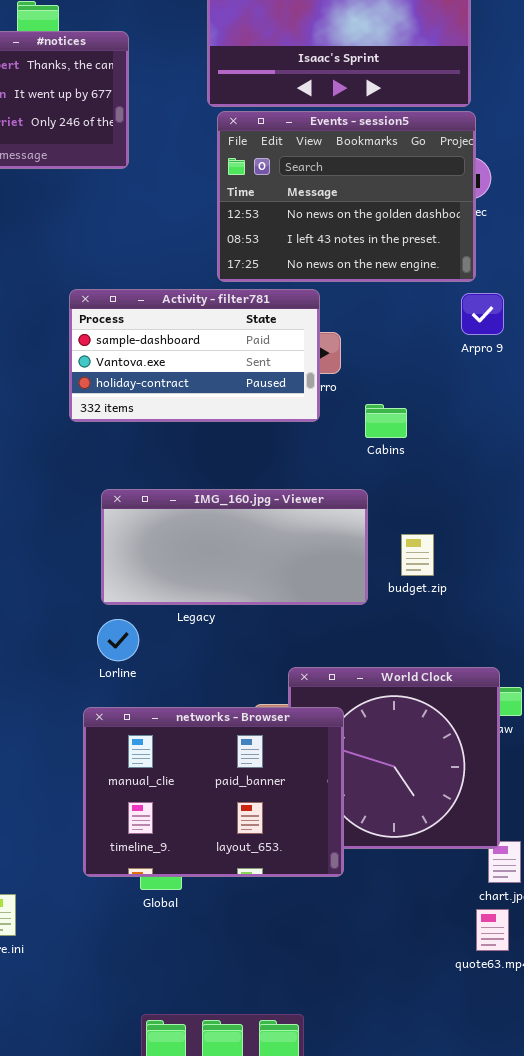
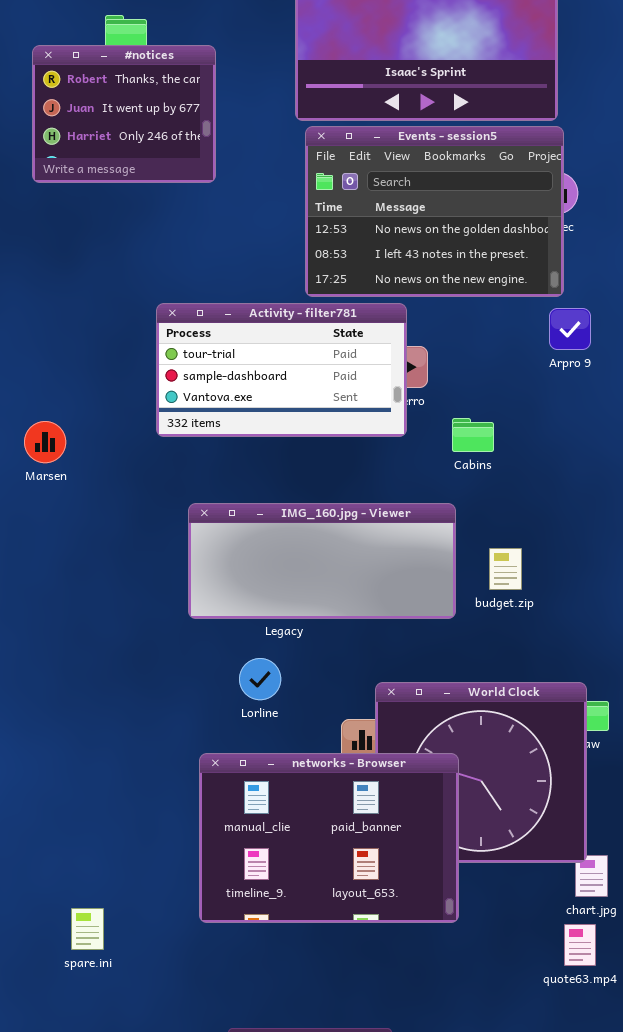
Activity - filter781: [69,289,320,422] -> [156,303,407,437], scrolled up 1 row
Lorline: [97,619,139,661] -> [239,658,281,700], moved
networks - Browser: [83,707,344,877] -> [199,753,459,923], moved

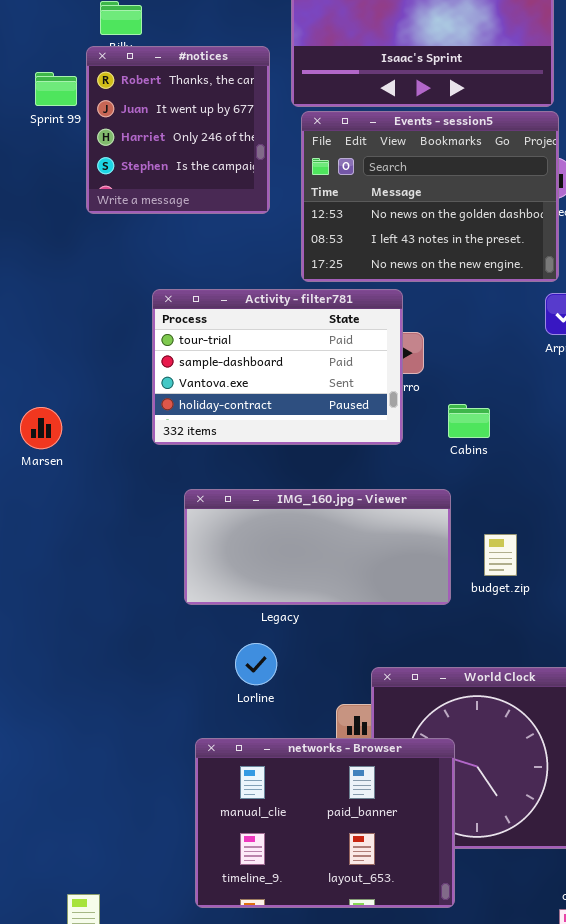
#notices: [32,45,216,183] -> [86,46,270,214], moved, resized
Activity - filter781: [156,303,407,437] -> [152,289,403,445], resized

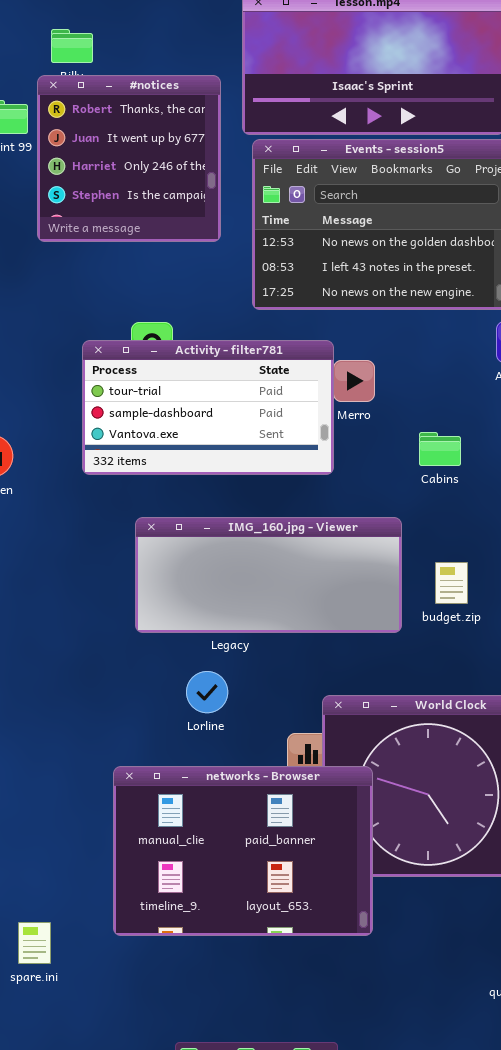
Activity - filter781: [152,289,403,445] -> [82,340,334,475], moved, resized
Cabins: [448,404,490,438] -> [419,432,461,466], moved
networks - Browser: [195,738,455,908] -> [113,766,373,936], moved

